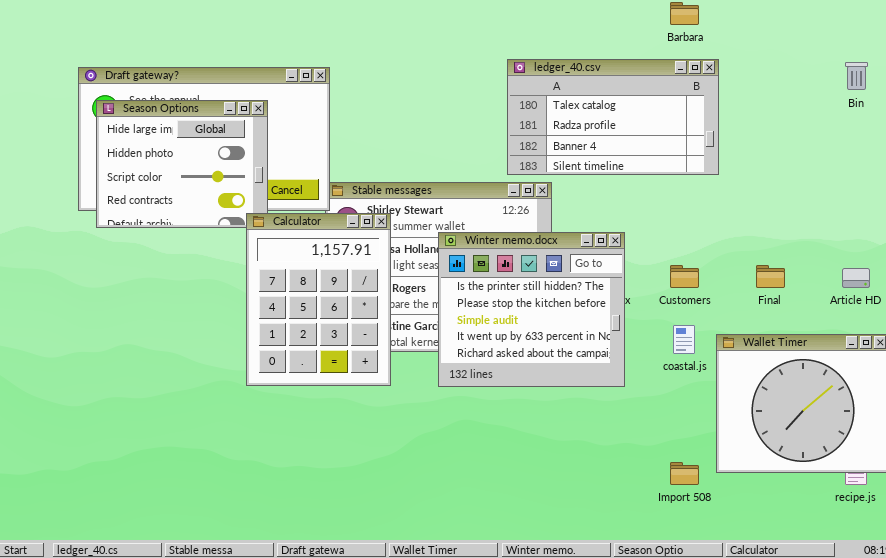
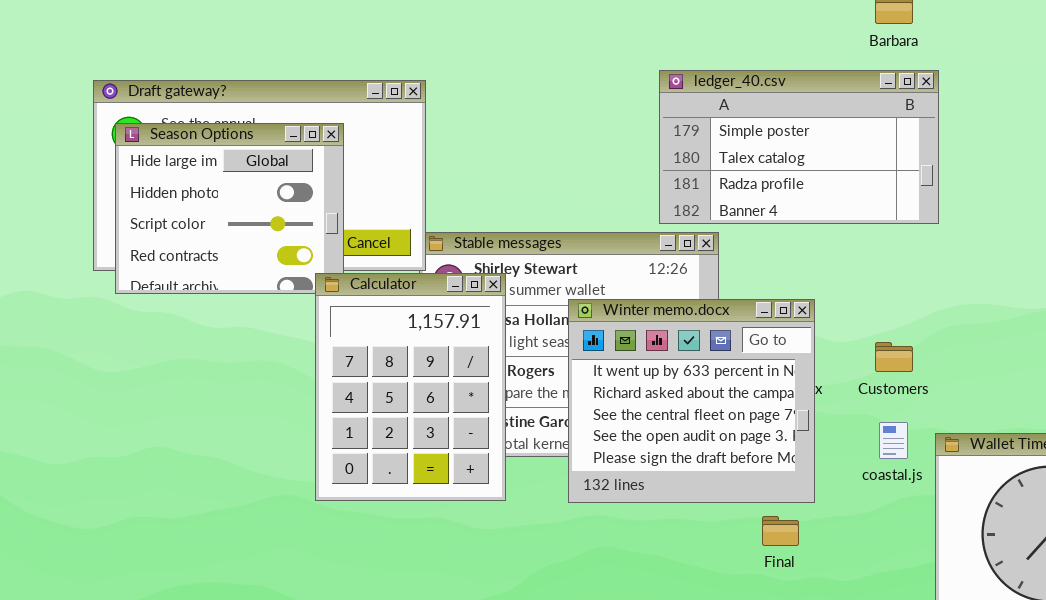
ledger_40.csv: [507,59,719,175] -> [659,70,939,224], scrolled up 1 row
Winter memo.docx: [438,232,625,387] -> [568,299,815,503], scrolled down 3 rows
Final: [756,265,785,288] -> [762,516,799,546], moved

